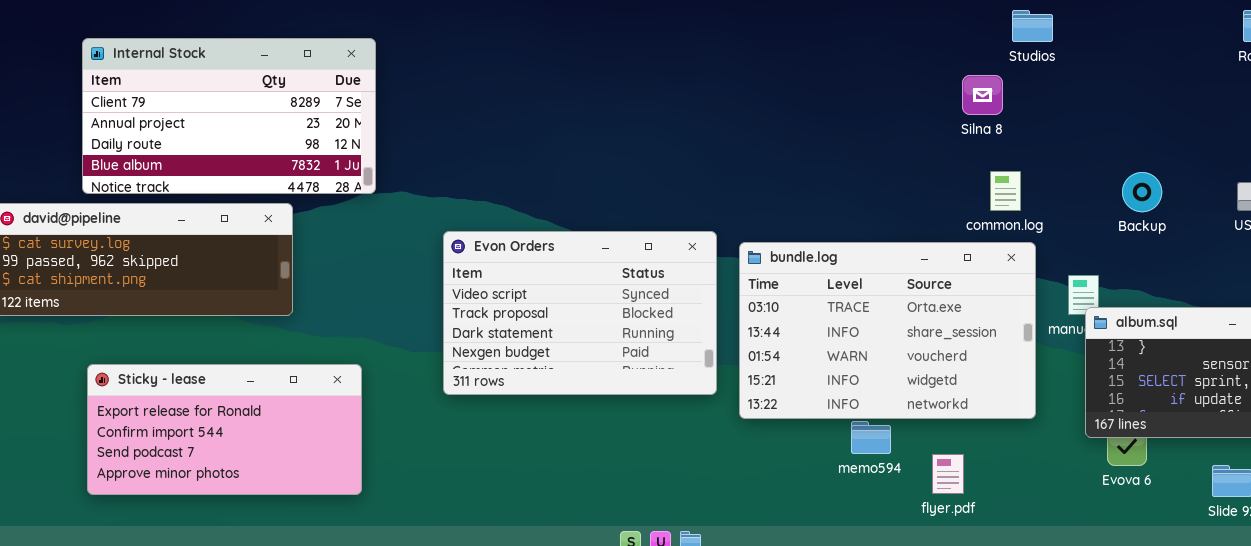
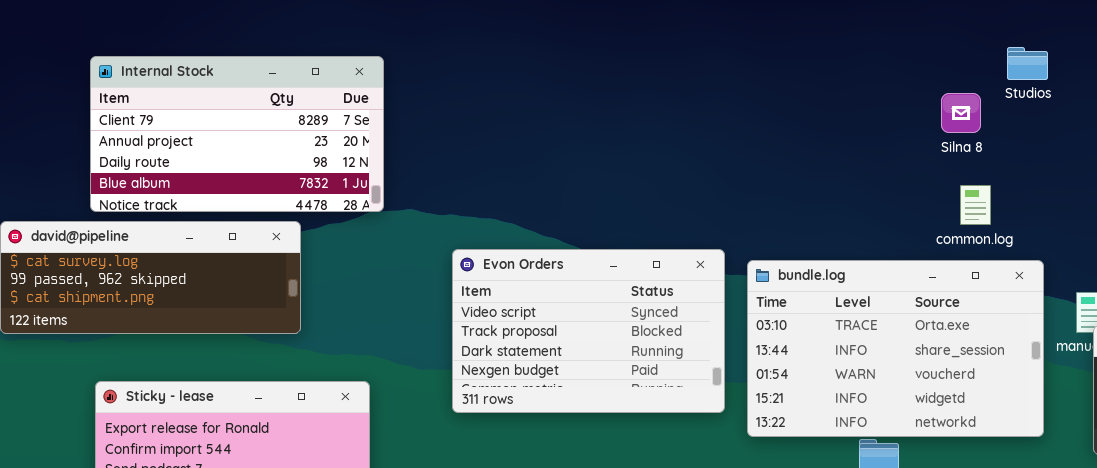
Studios: [1012,10,1053,42] -> [1007,47,1048,80], moved
Silna 8: [962,75,1003,115] -> [941,93,981,133], moved
common.log: [990,171,1021,211] -> [960,185,991,225], moved

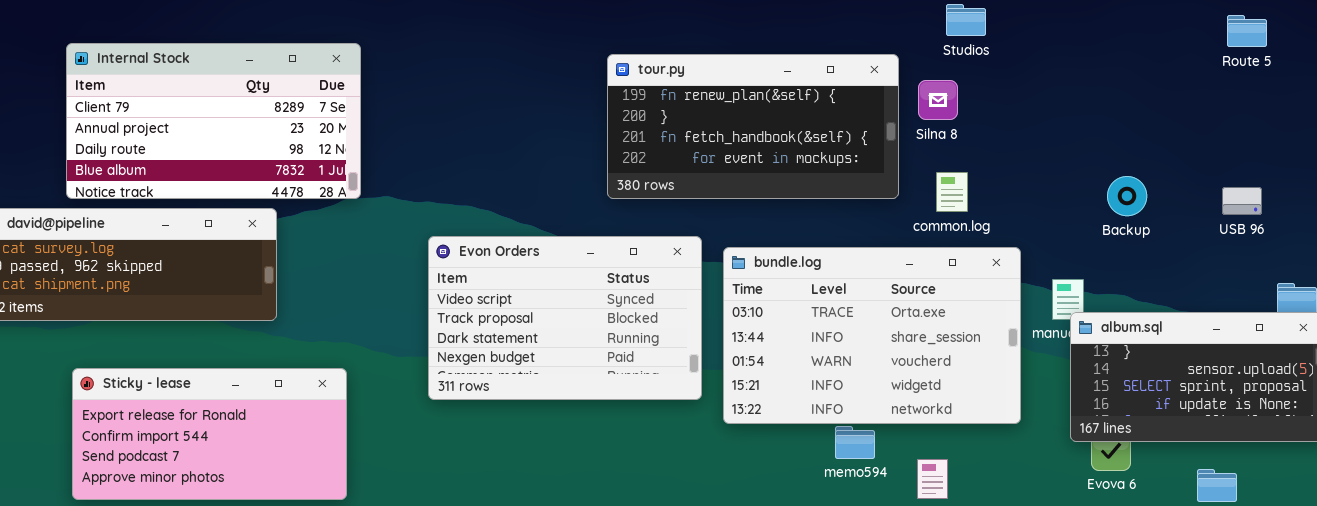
Studios: [1007,47,1048,80] -> [946,4,986,36], moved
tour.py: none -> [607,54,899,199], opened

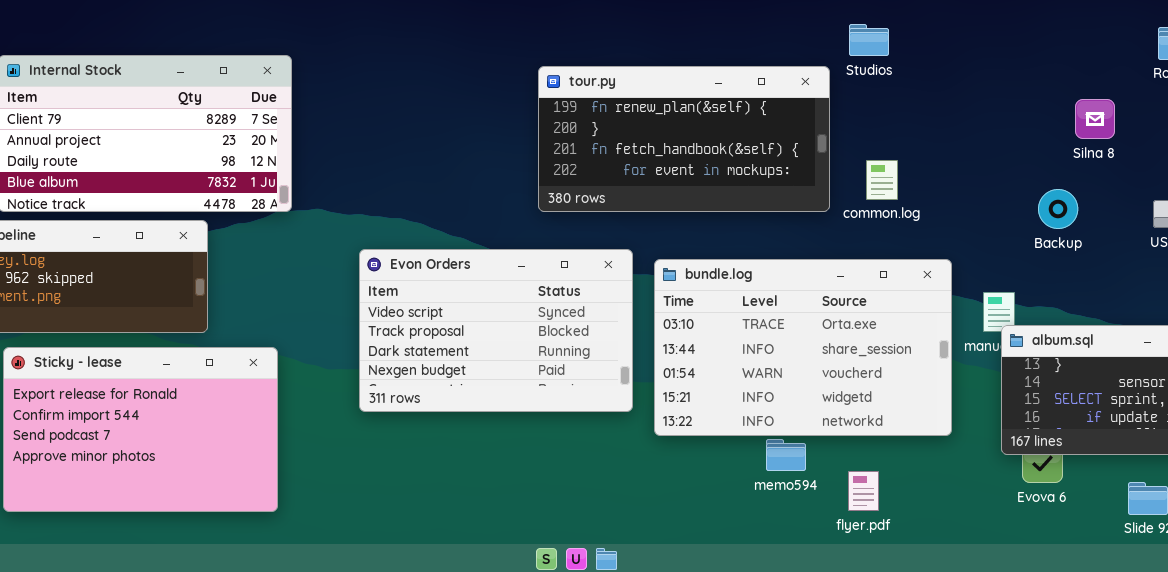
Studios: [946,4,986,36] -> [849,24,889,56], moved
Silna 8: [918,80,958,120] -> [1075,99,1115,139], moved
common.log: [936,172,968,212] -> [866,160,898,200], moved
Sticky - lease: [72,368,347,500] -> [3,347,278,512], resized

